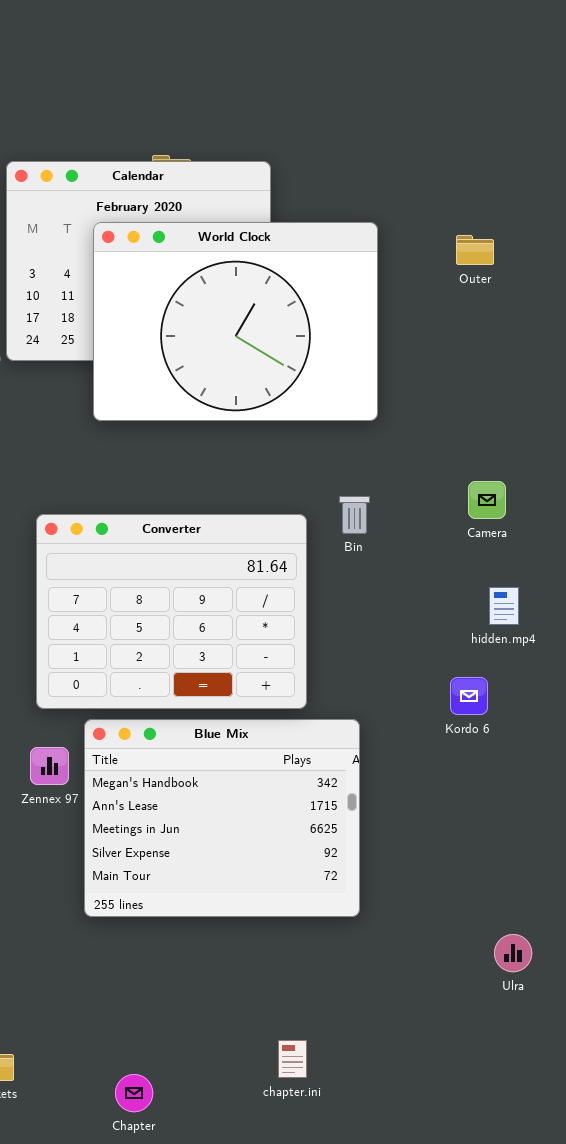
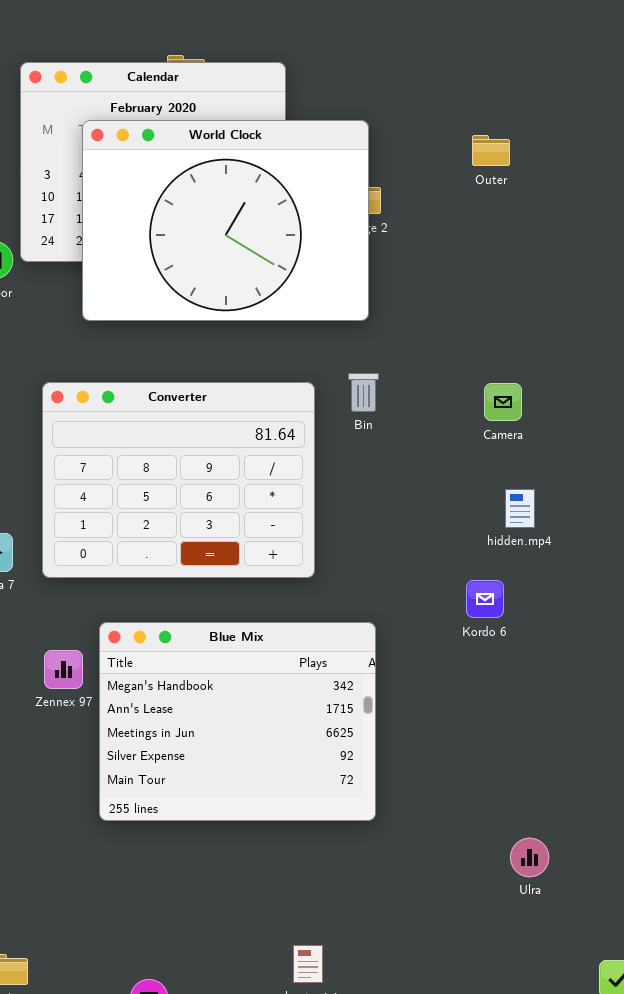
World Clock: [93,222,378,421] -> [82,120,369,321], moved
Bin: [339,496,370,534] -> [348,373,379,412], moved
Converter: [36,514,307,709] -> [42,382,315,578], moved

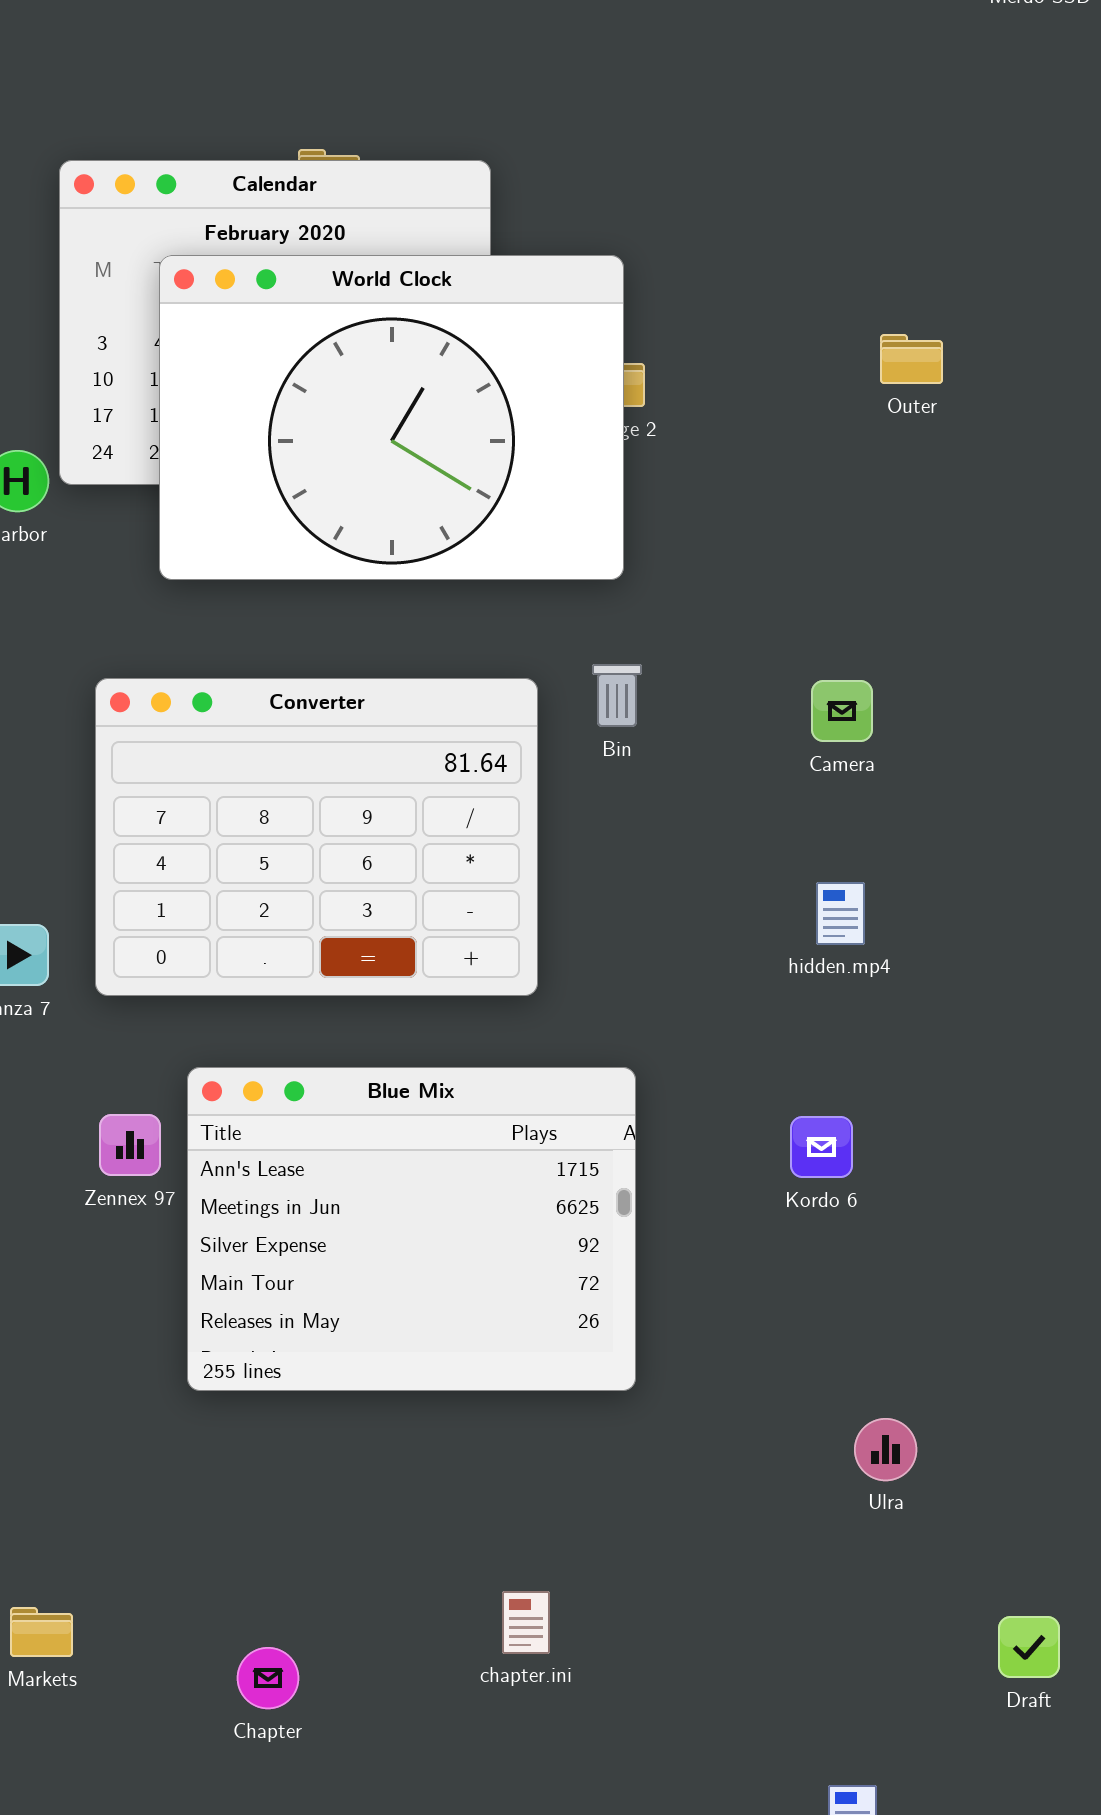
Outer: [472,135,510,166] -> [880,334,943,384], moved
hidden.mp4: [505,489,535,528] -> [816,882,865,945], moved
Kordo 6: [466,580,504,618] -> [790,1116,853,1178], moved
Blue Mix: [99,622,376,821] -> [187,1067,636,1391], scrolled down 1 row

